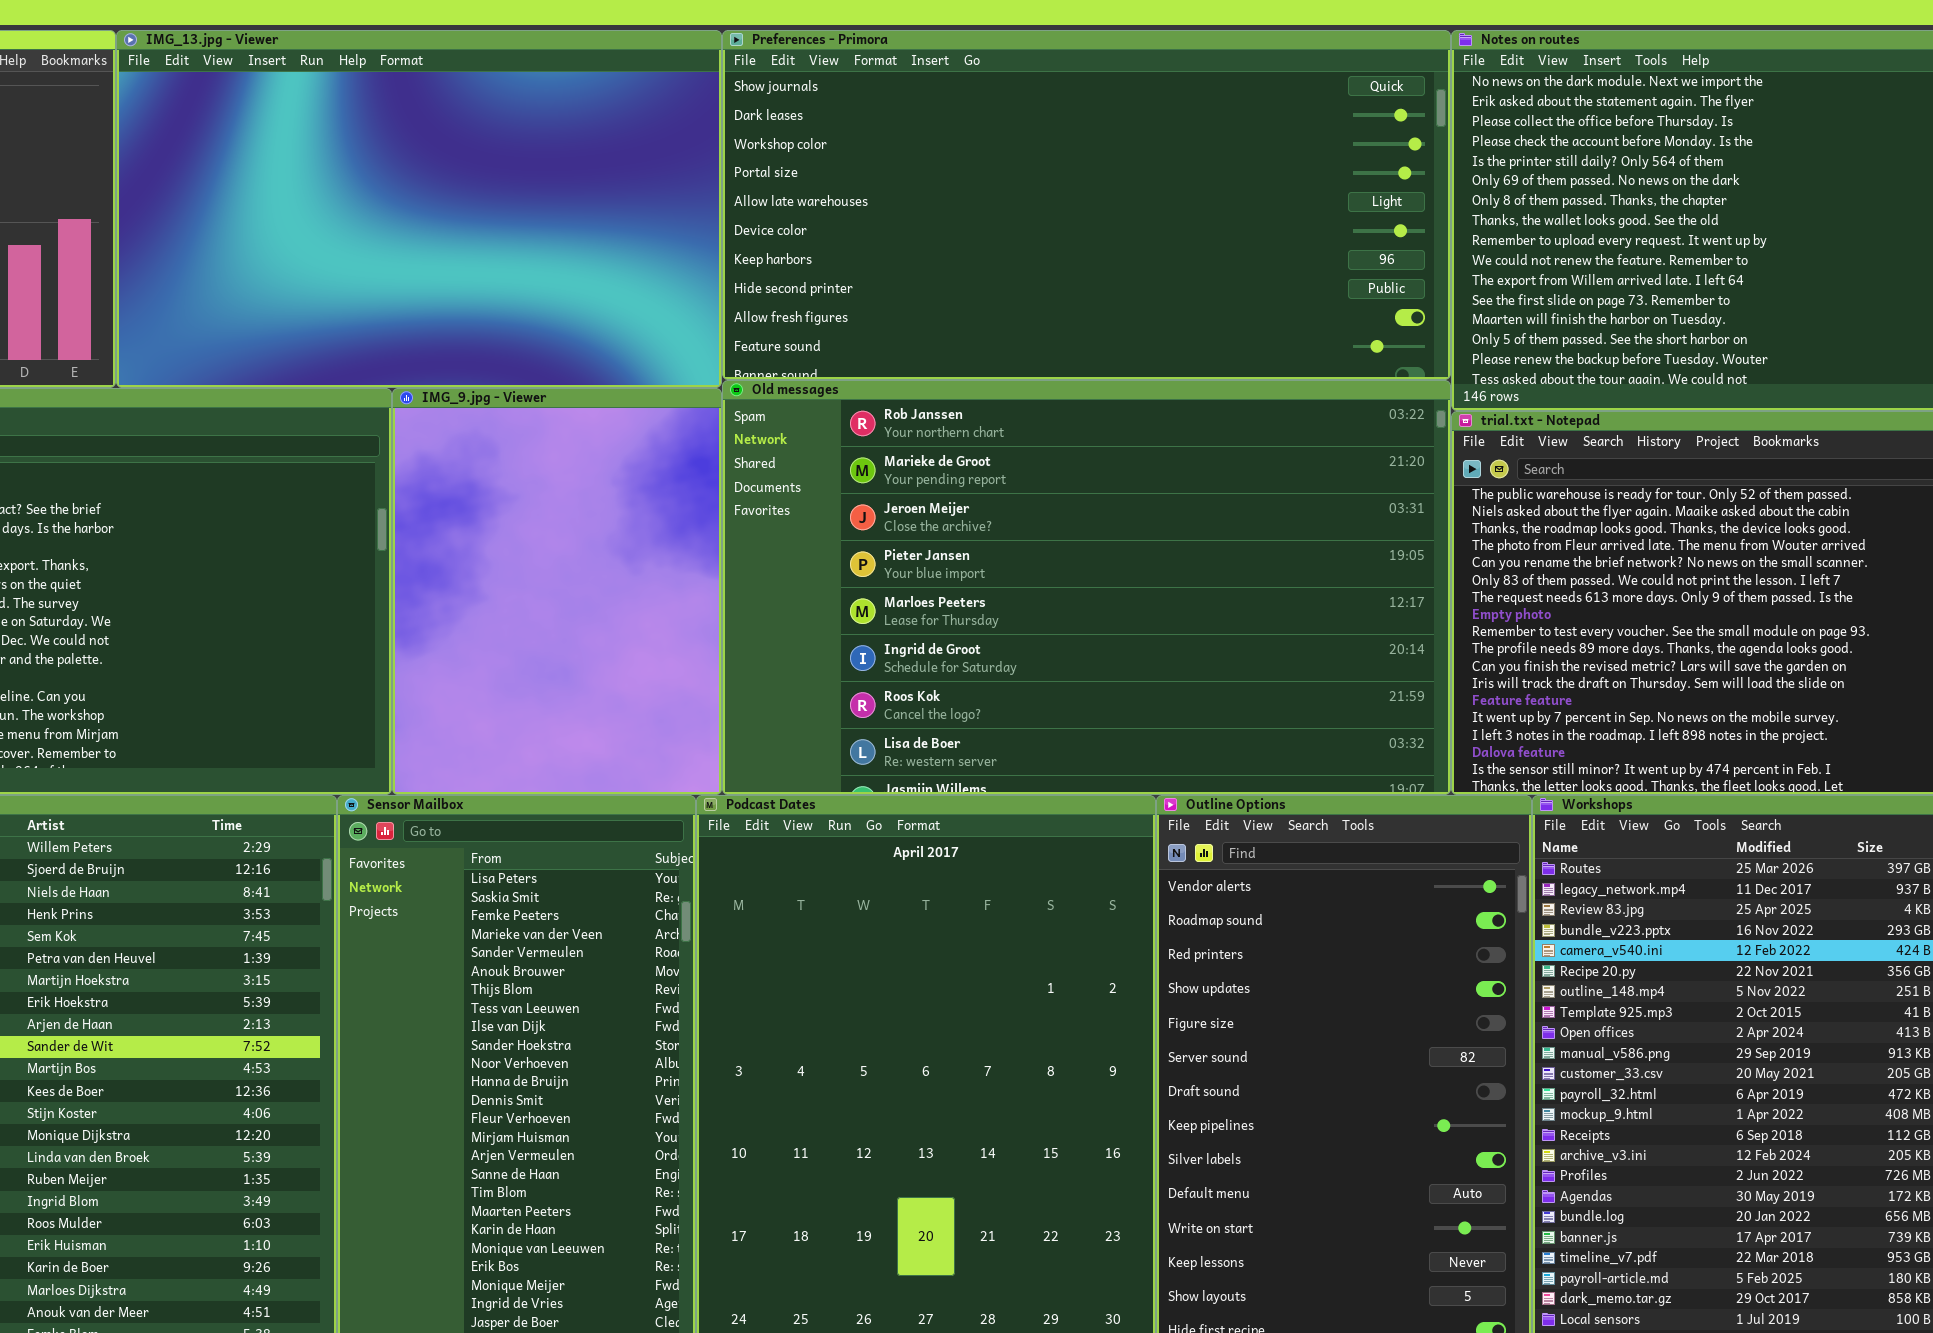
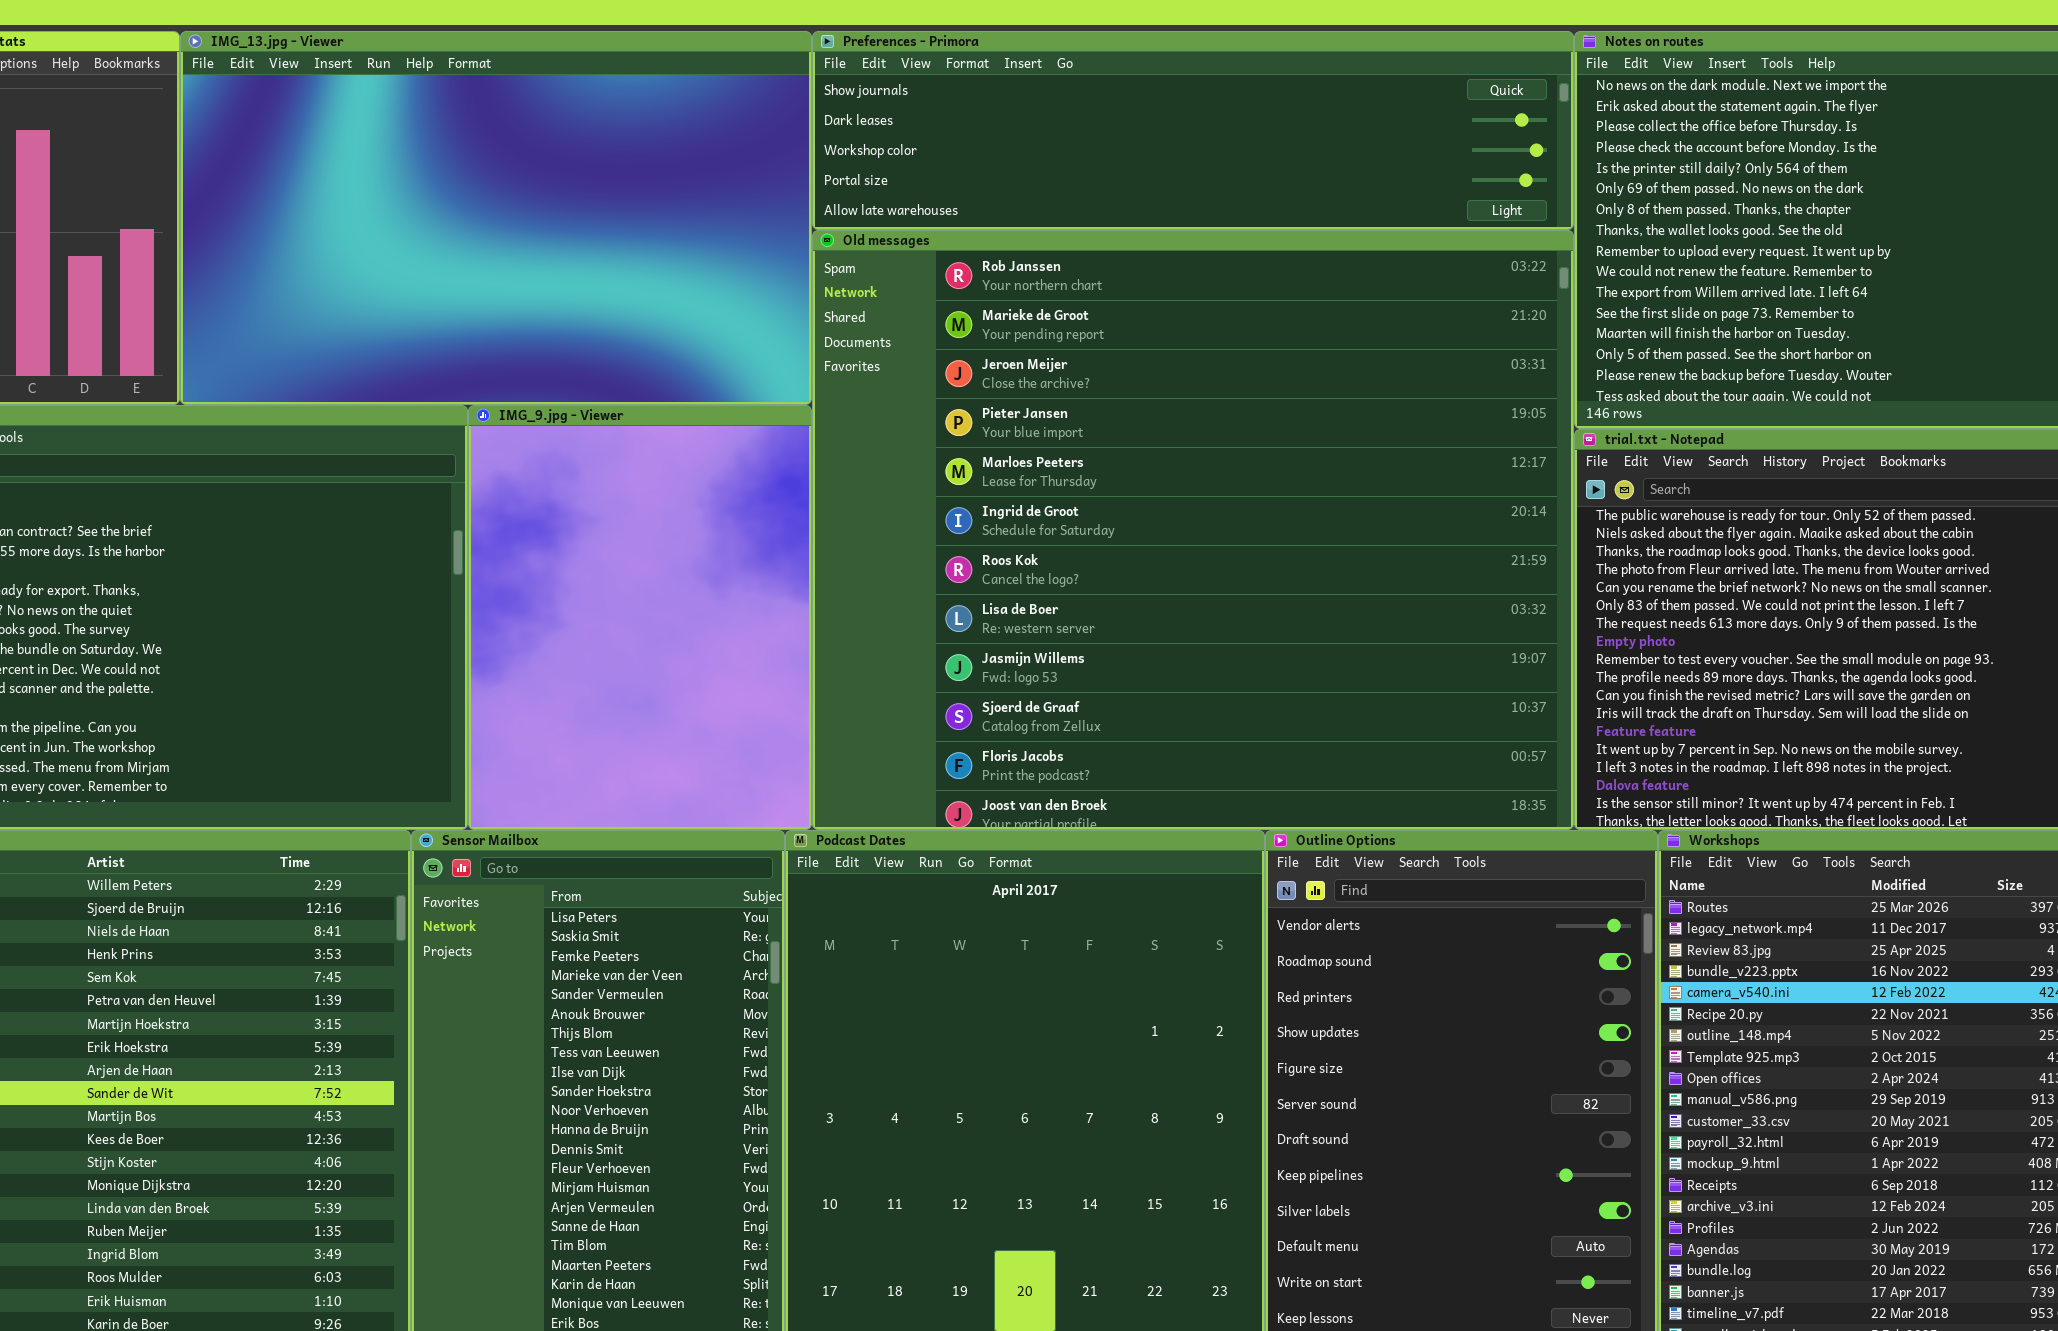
Preferences - Primora: [722,30,1451,380] -> [812,31,1574,230], resized
Old messages: [722,380,1451,795] -> [812,230,1574,830], resized

